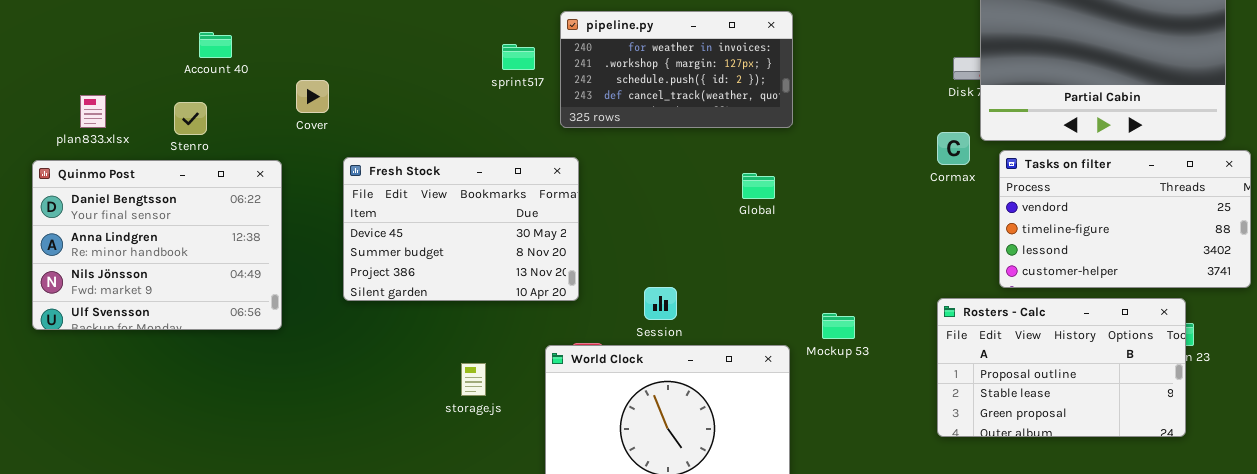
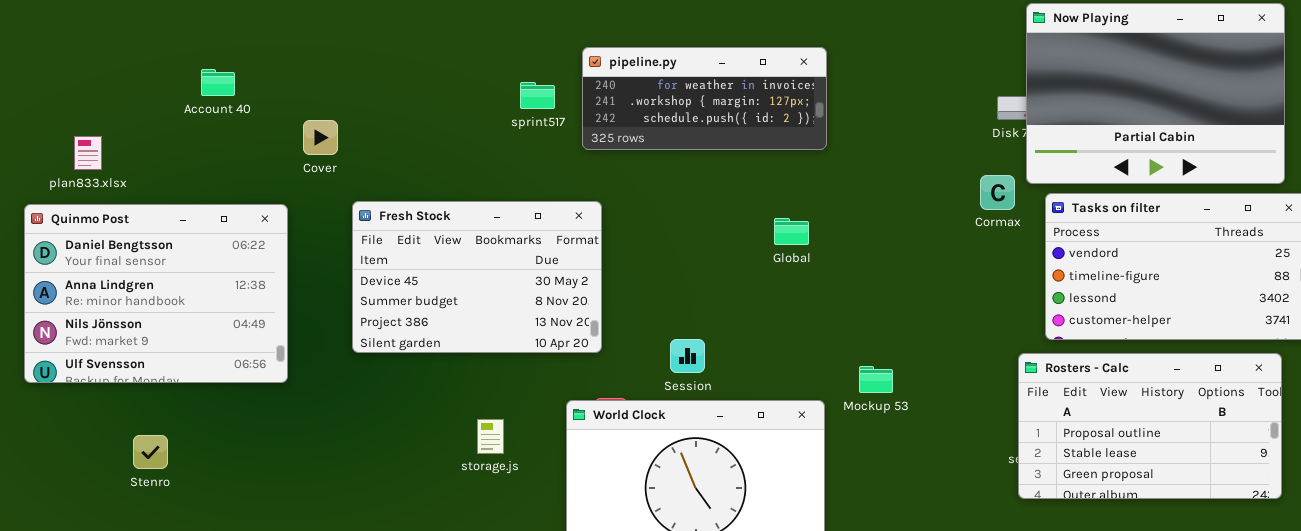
pipeline.py: [560,11,793,128] -> [582,47,827,150], resized
Stenro: [174,102,207,135] -> [133,435,168,469], moved
Rosters - Calc: [937,298,1186,437] -> [1018,353,1282,499], moved

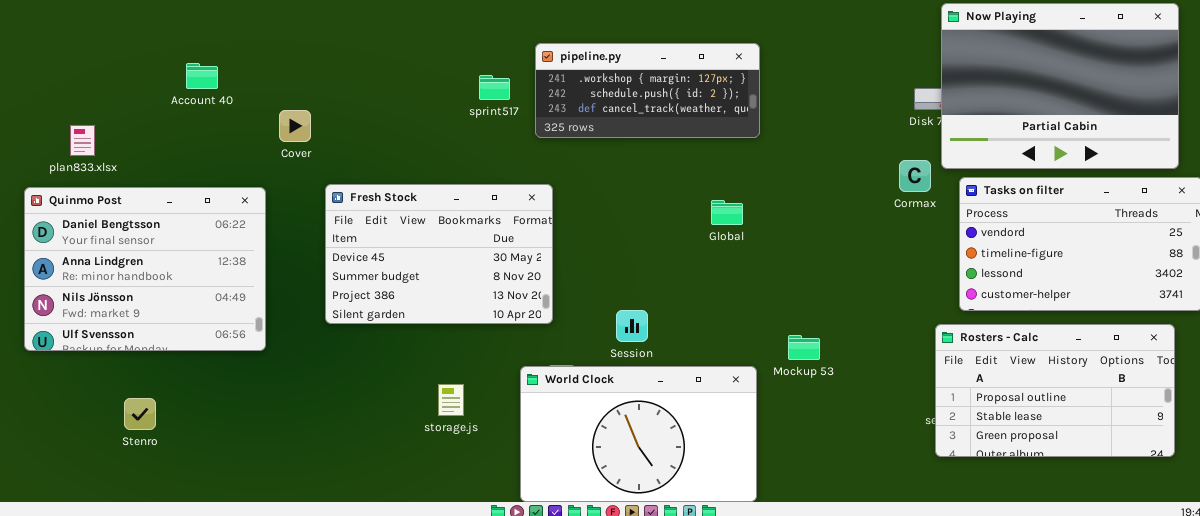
pipeline.py: [582,47,827,150] -> [535,43,760,138], scrolled down 1 row

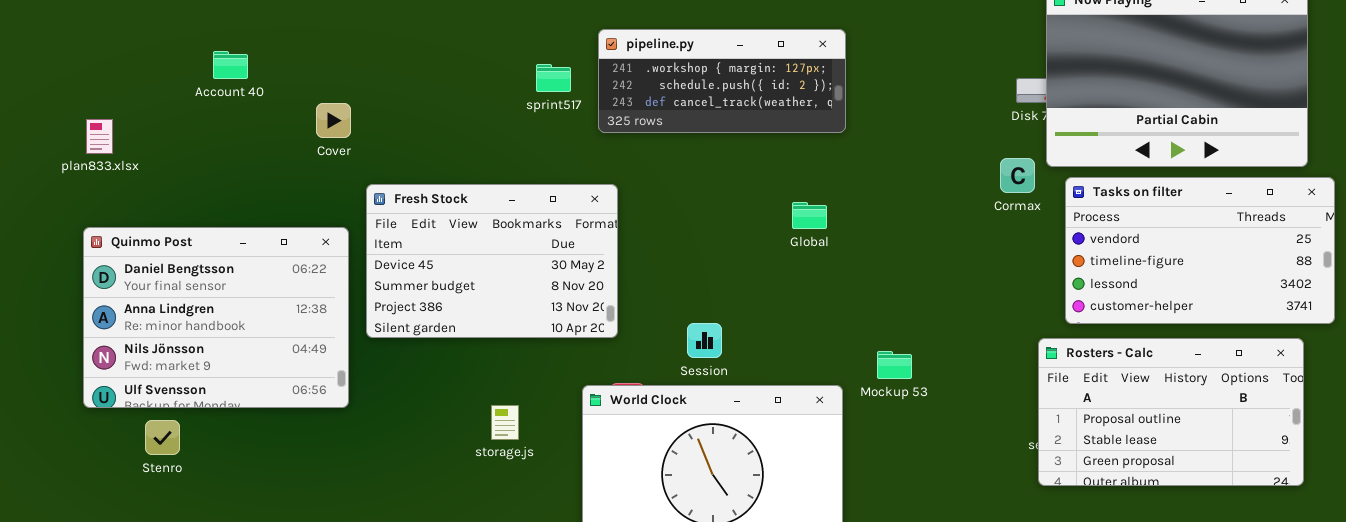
Quinmo Post: [24,187,266,351] -> [83,227,349,408], moved

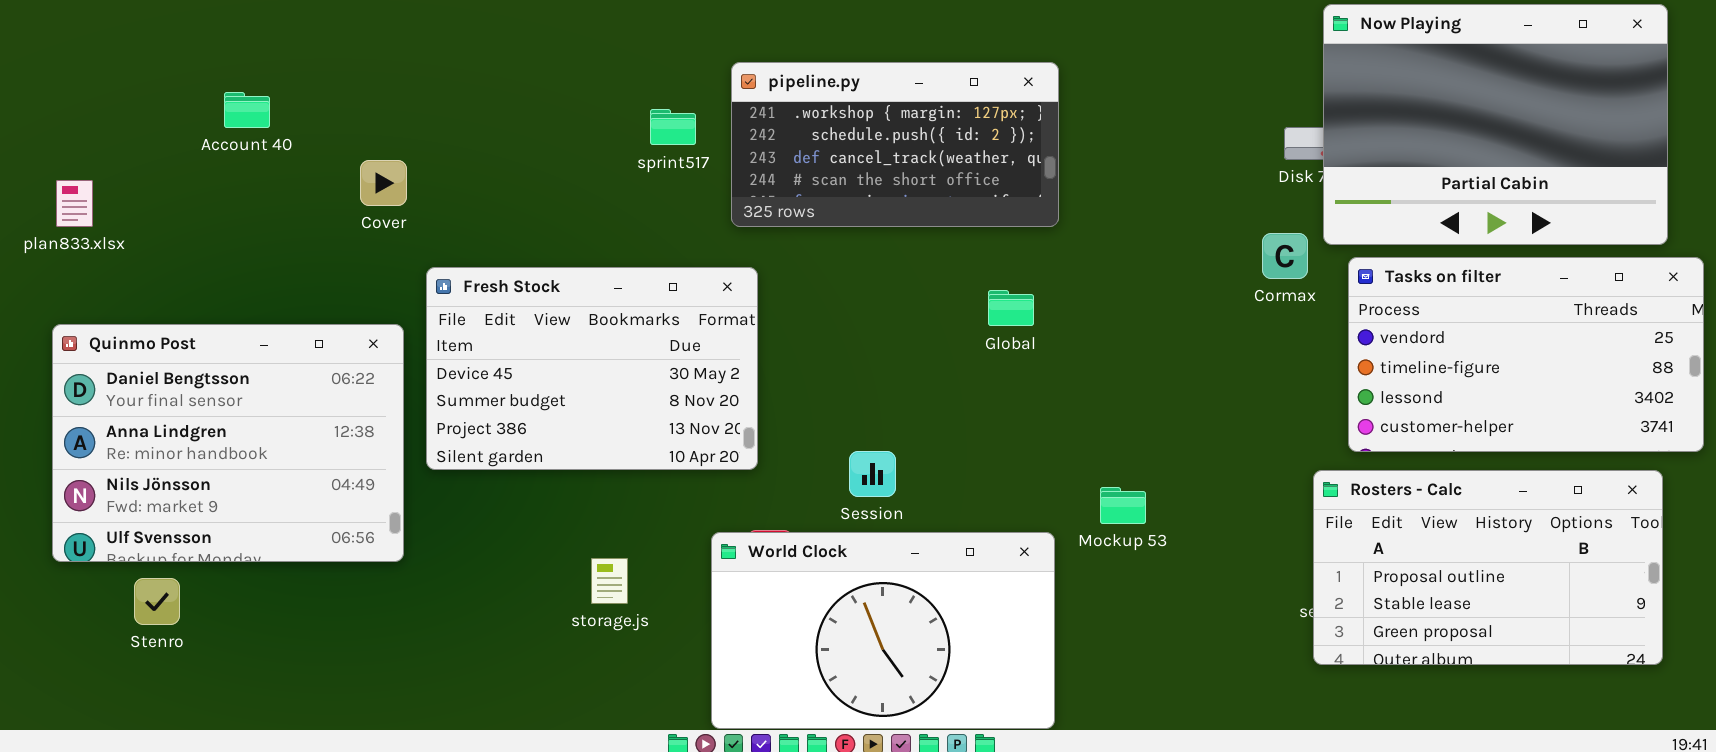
pipeline.py: [598,29,846,133] -> [731,62,1059,227], resized

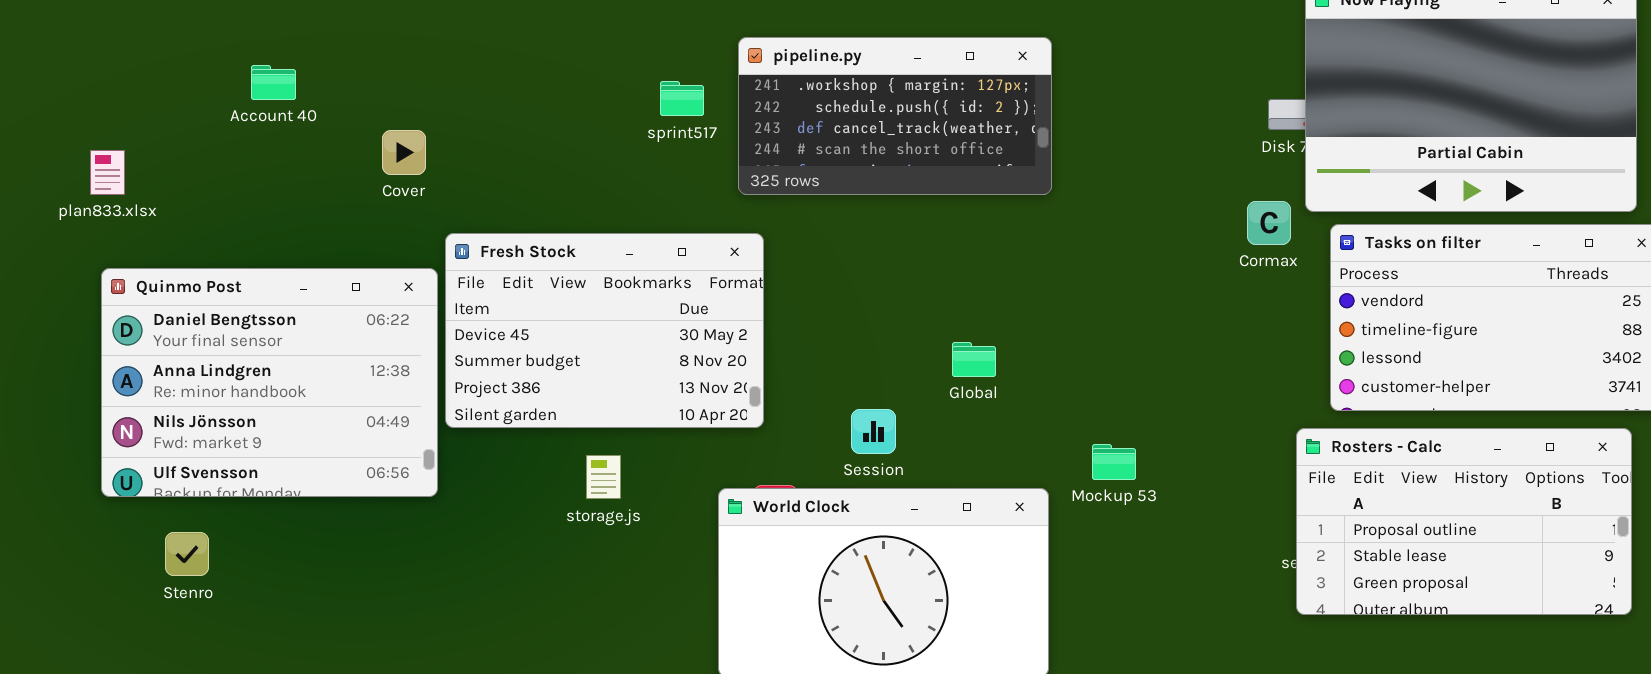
Global: [988,290,1034,326] -> [952,342,996,377], moved
Quinmo Post: [52,324,404,562] -> [101,268,438,497], moved
storage.js: [591,558,628,604] -> [586,455,621,499], moved

